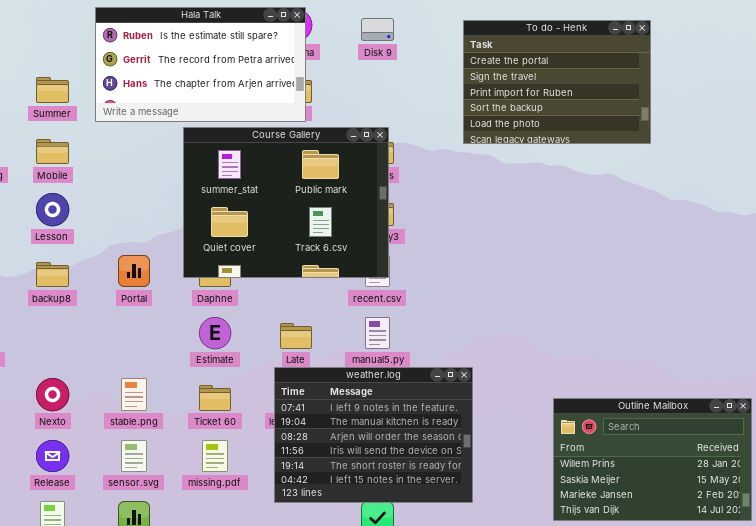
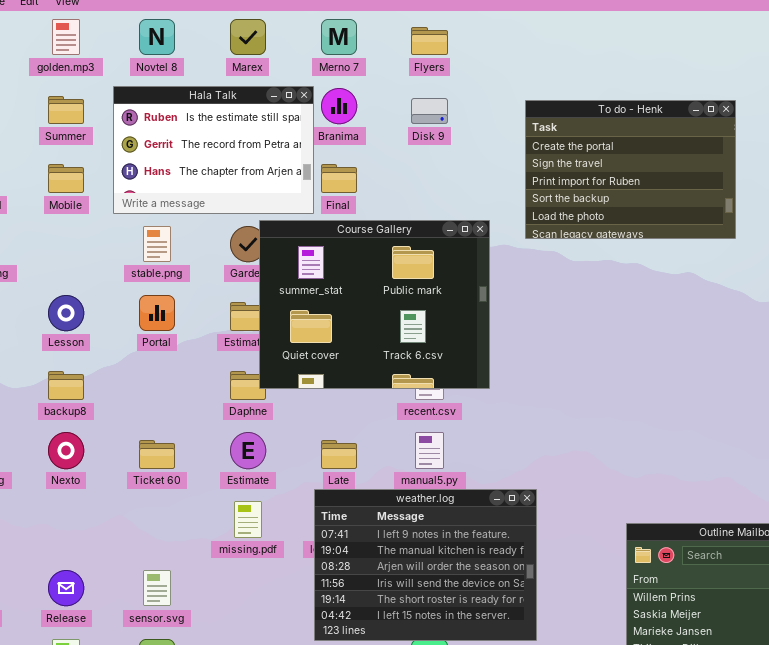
Hala Talk: [95,7,306,122] -> [113,86,314,214], resized
Summer: [36,77,69,103] -> [48,96,84,124], moved
Course Gallery: [183,127,389,278] -> [259,220,490,389], moved
Mobile: [36,139,69,164] -> [48,164,84,193], moved
Portal: [118,255,150,287] -> [139,295,175,331], moved
Nexto: [36,378,69,411] -> [48,432,84,469], moved
stable.png: [121,378,147,411] -> [143,226,171,262], moved
Ticket 60: [199,385,231,411] -> [139,440,175,469], moved
missing.pdf: [202,440,228,472] -> [234,501,262,538], moved

